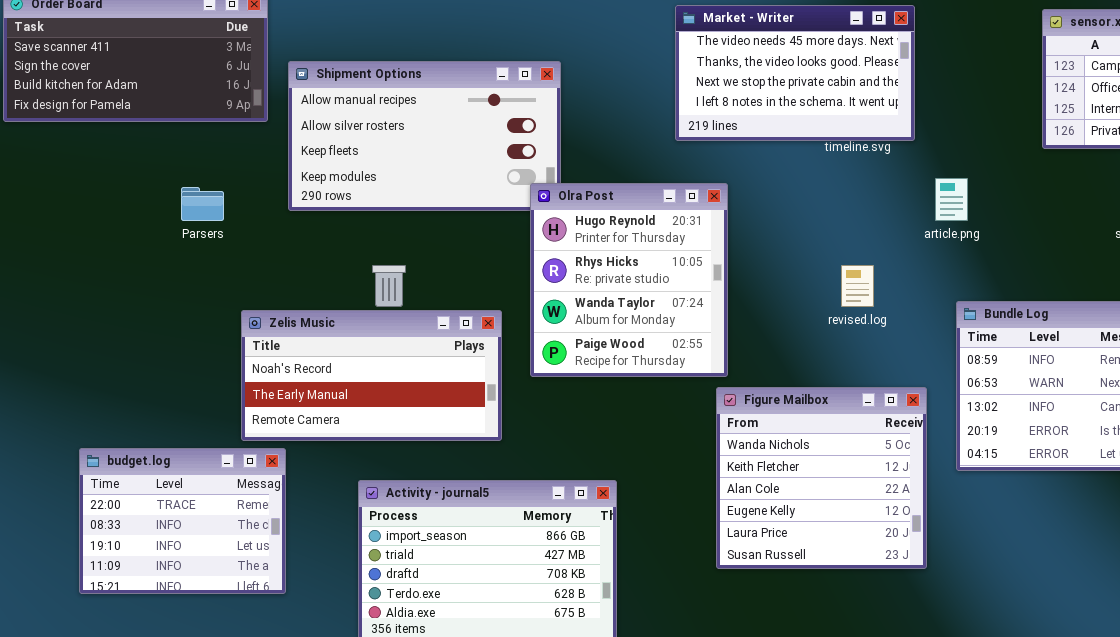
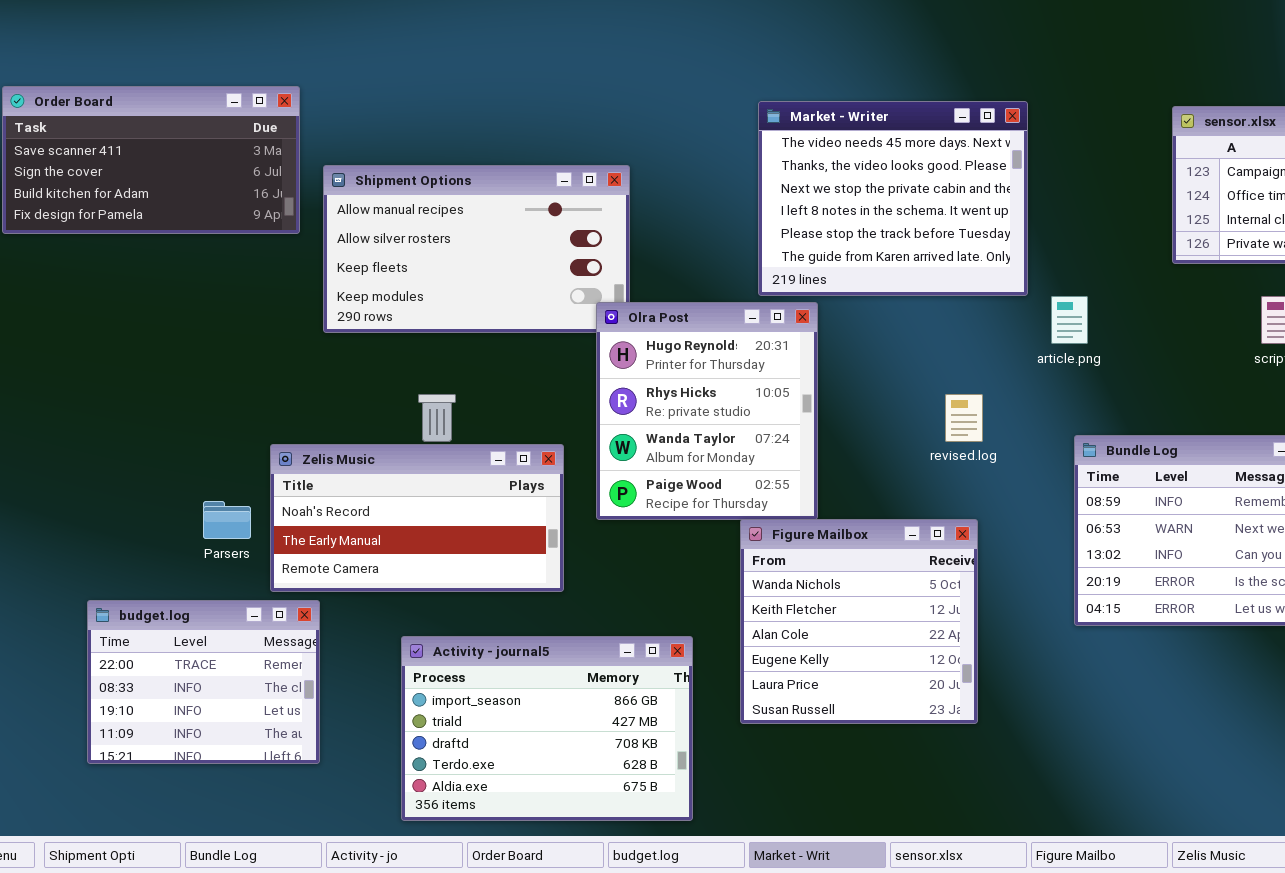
Market - Writer: [675,5,915,141] -> [758,101,1028,296], resized
Parsers: [181,187,224,221] -> [203,501,251,539], moved
Figure Mailbox: [716,387,927,569] -> [740,519,978,724], moved

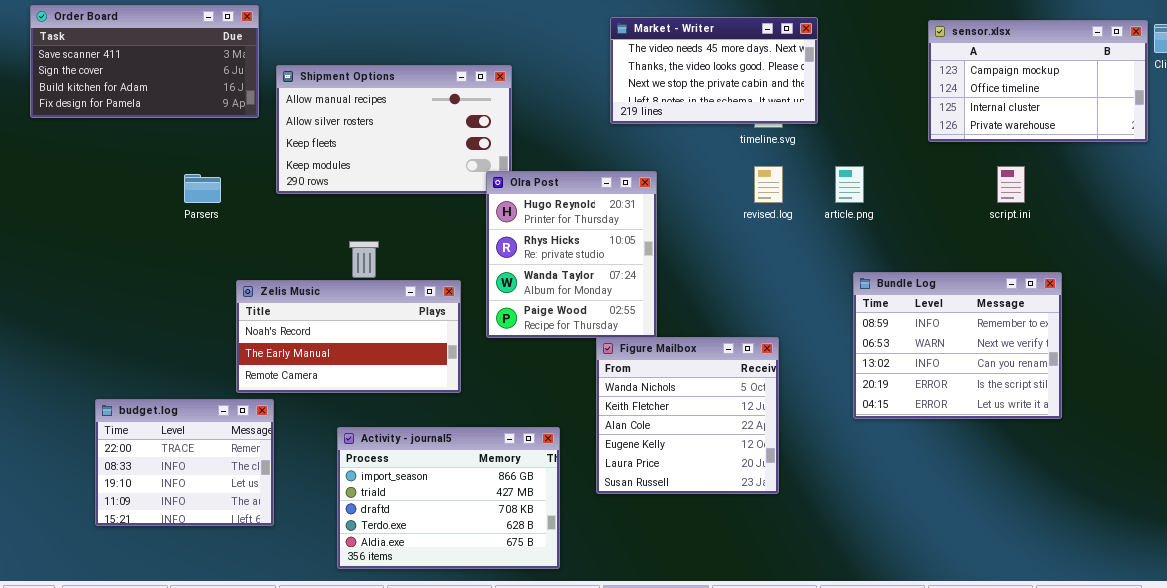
Market - Writer: [758,101,1028,296] -> [610,17,818,124], resized
revised.log: [945,394,983,442] -> [754,166,783,203], moved
Parsers: [203,501,251,539] -> [184,174,221,203], moved

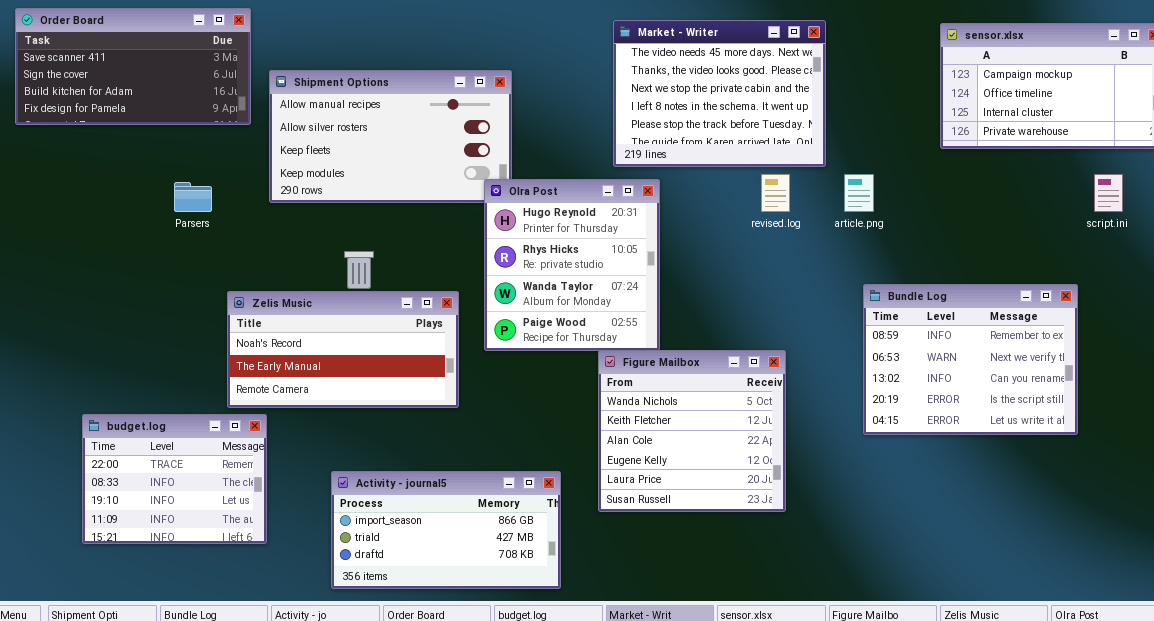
Market - Writer: [610,17,818,124] -> [613,20,826,167], resized
script.ini: [997,166,1025,203] -> [1094,174,1123,212], moved
Activity - journal5: [337,427,560,569] -> [331,471,561,589], resized

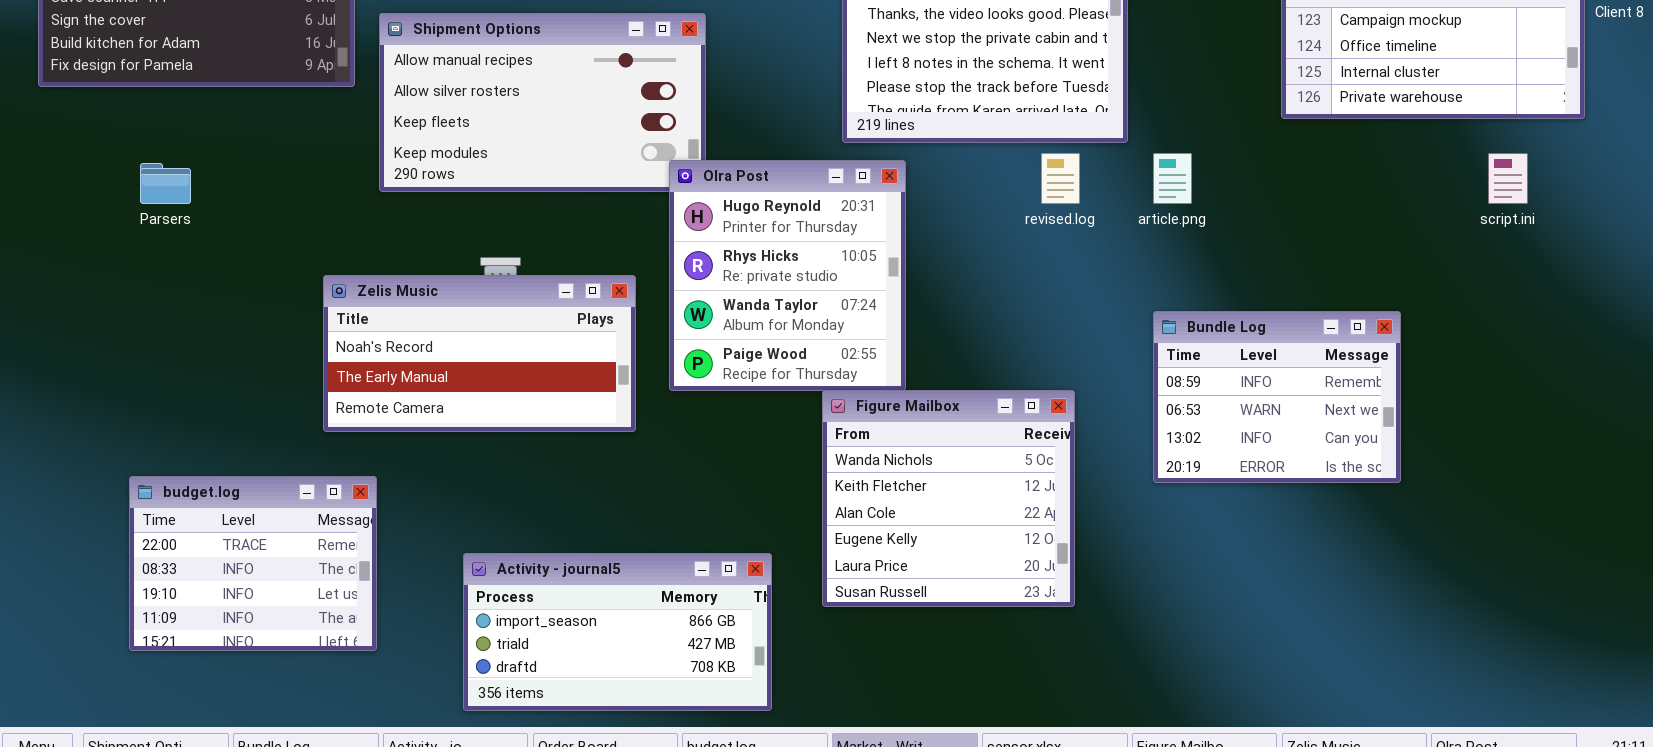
Parsers: [174,182,212,212] -> [140,163,191,204], moved
Bundle Log: [863,284,1078,435] -> [1153,311,1401,483], moved, resized
Zelis Music: [227,291,459,408] -> [323,275,636,432], moved

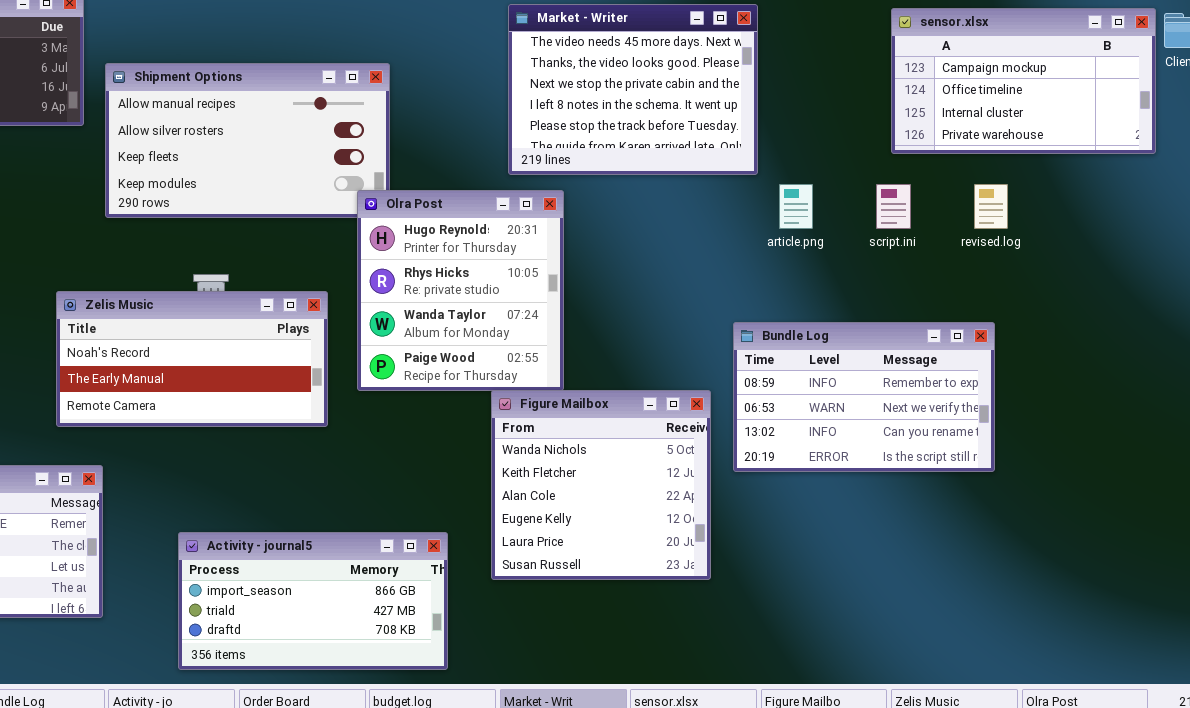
revised.log: [1041,153,1080,204] -> [974,184,1008,229], moved
script.ini: [1488,153,1528,204] -> [876,184,911,229], moved
Bundle Log: [1153,311,1401,483] -> [733,322,995,472], resized

